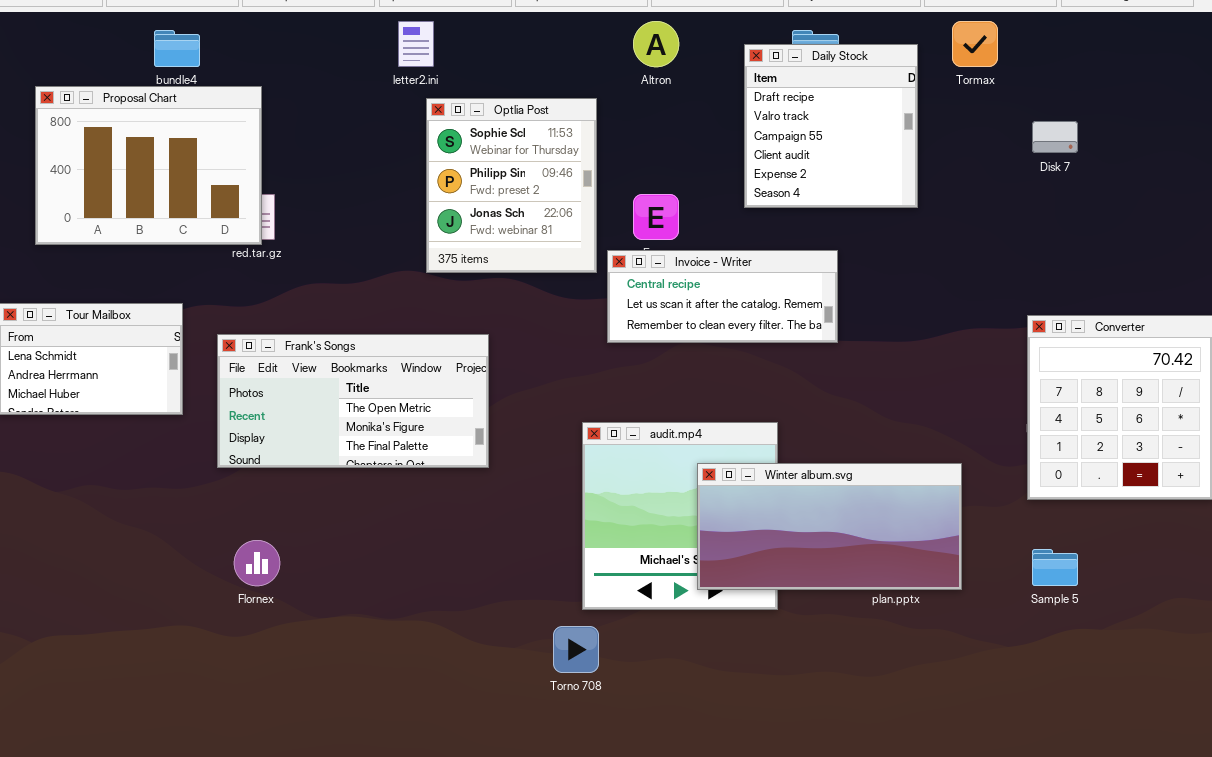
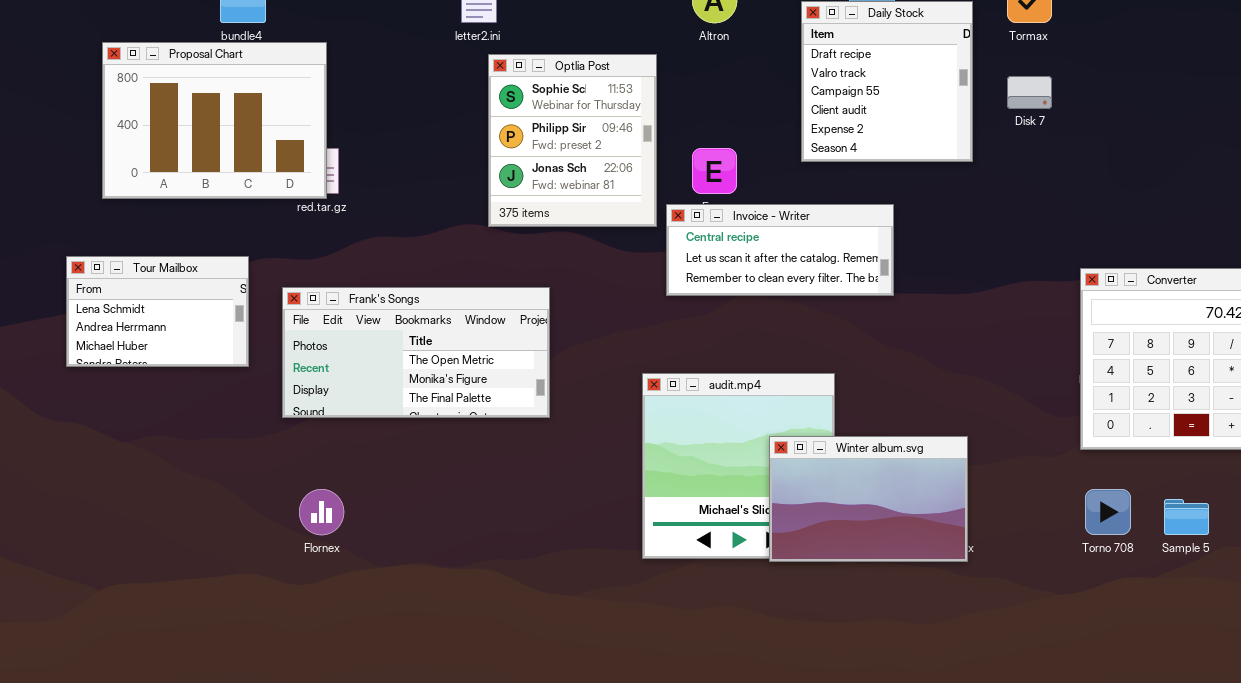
Disk 7: [1032,121,1078,153] -> [1007,76,1052,109], moved
Winter album.svg: [697,463,962,590] -> [769,436,968,562], moved, resized
Sample 5: [1032,549,1078,586] -> [1164,499,1209,535], moved
Torno 708: [553,626,599,673] -> [1085,489,1131,535], moved

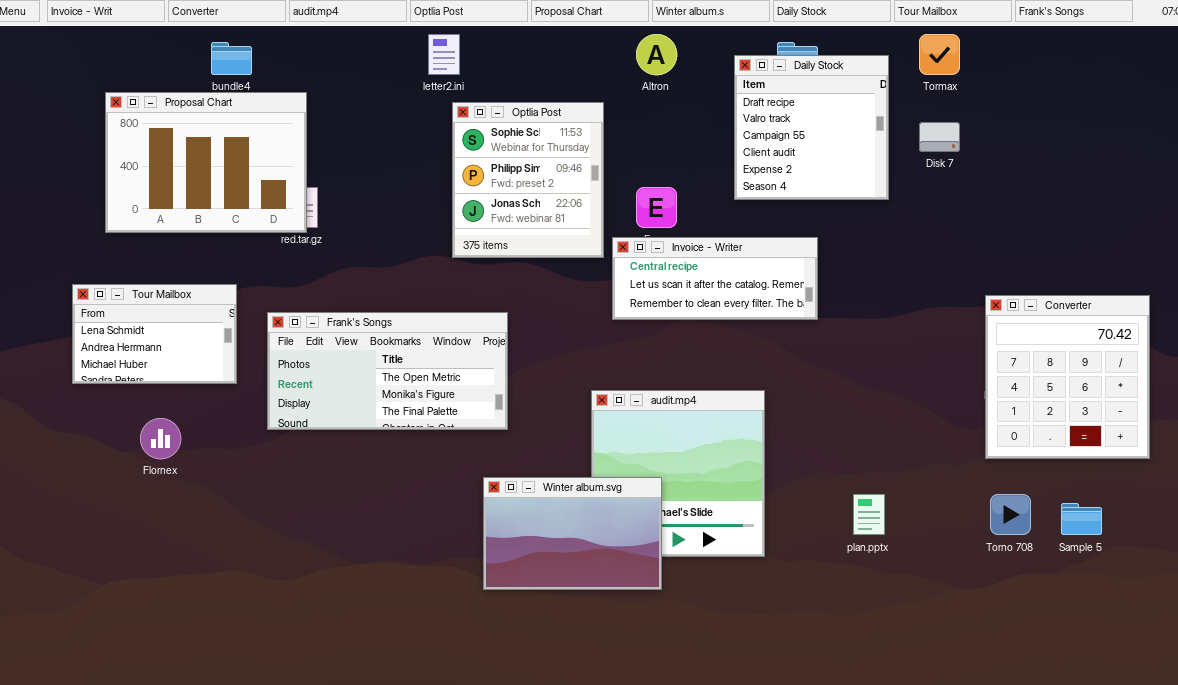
Winter album.svg: [769,436,968,562] -> [483,477,662,590], moved
Flornex: [299,489,344,535] -> [140,418,181,459], moved

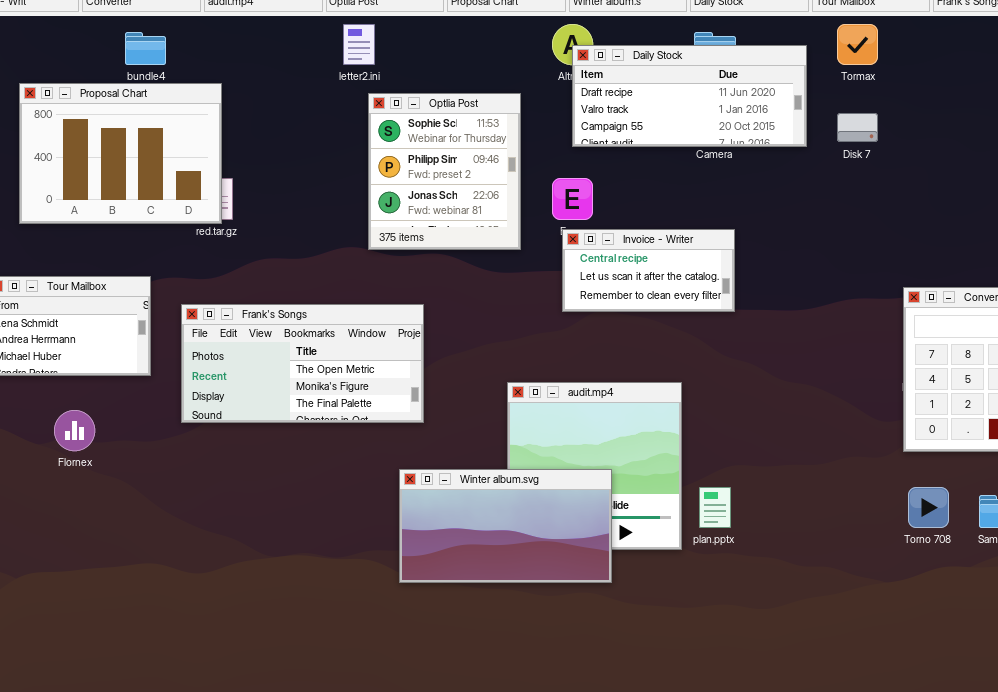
Daily Stock: [734,55,889,200] -> [572,45,807,147], resized
Invoice - Writer: [612,237,818,320] -> [562,229,735,312], resized
Winter album.svg: [483,477,662,590] -> [399,469,612,583], resized
plan.pptx: [853,494,885,535] -> [699,487,731,528], moved

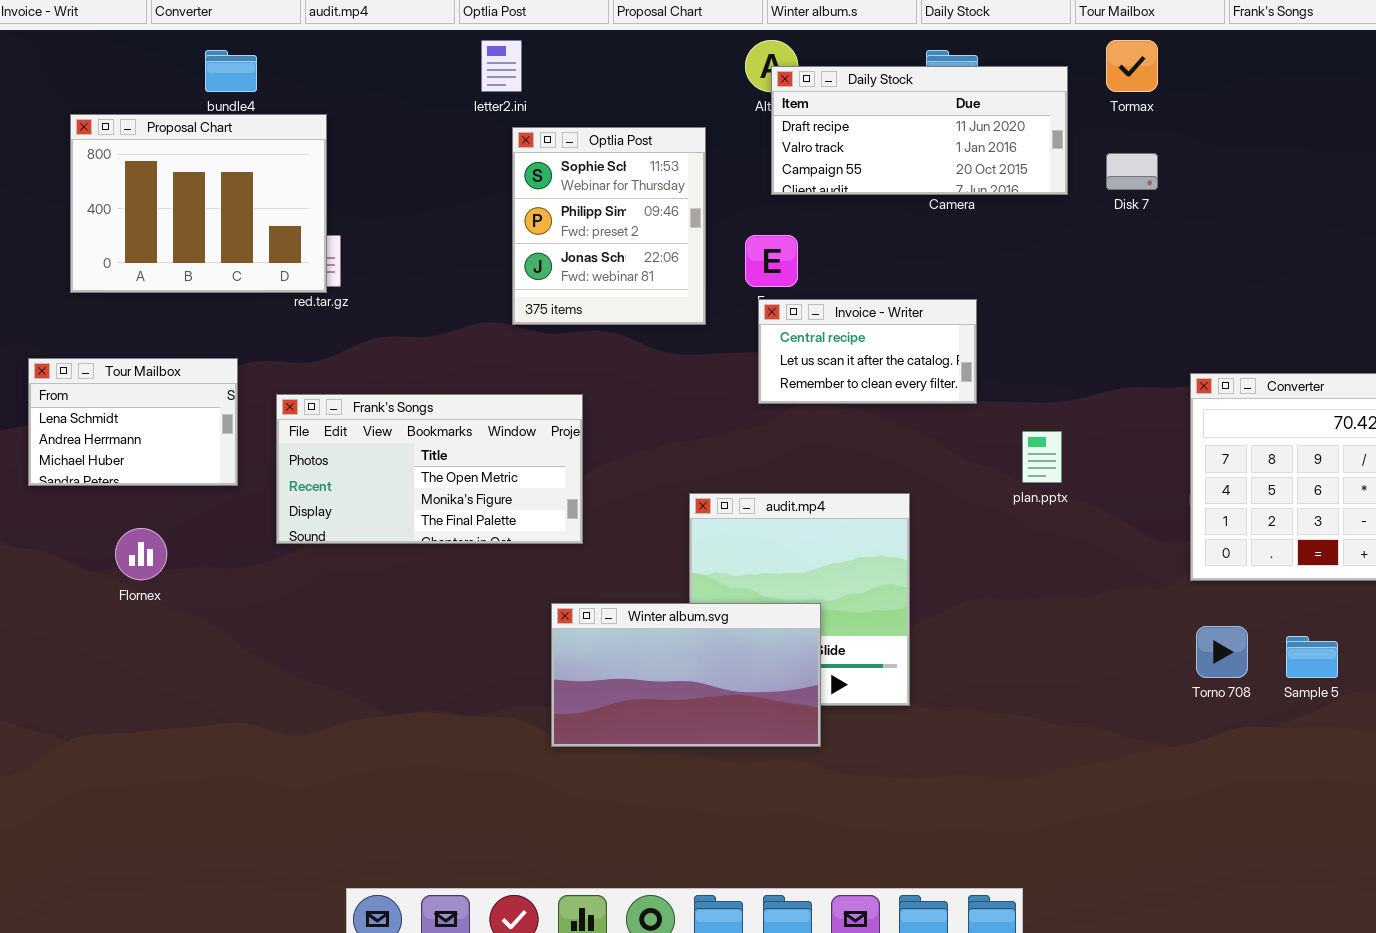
plan.pptx: [699,487,731,528] -> [1022,431,1062,483], moved

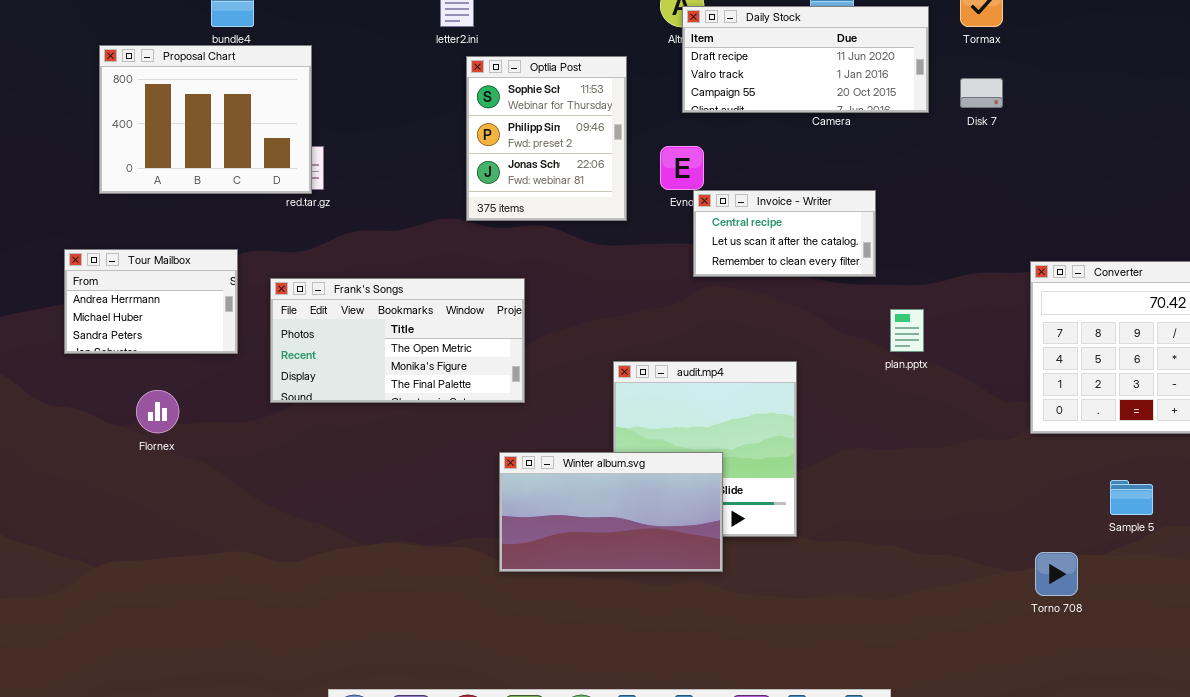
Invoice - Writer: [758,299,977,404] -> [693,190,876,277], moved
Tour Mailbox: [28,358,238,486] -> [64,249,238,354], scrolled down 1 row
Torno 708: [1196,626,1248,678] -> [1035,552,1078,596], moved

